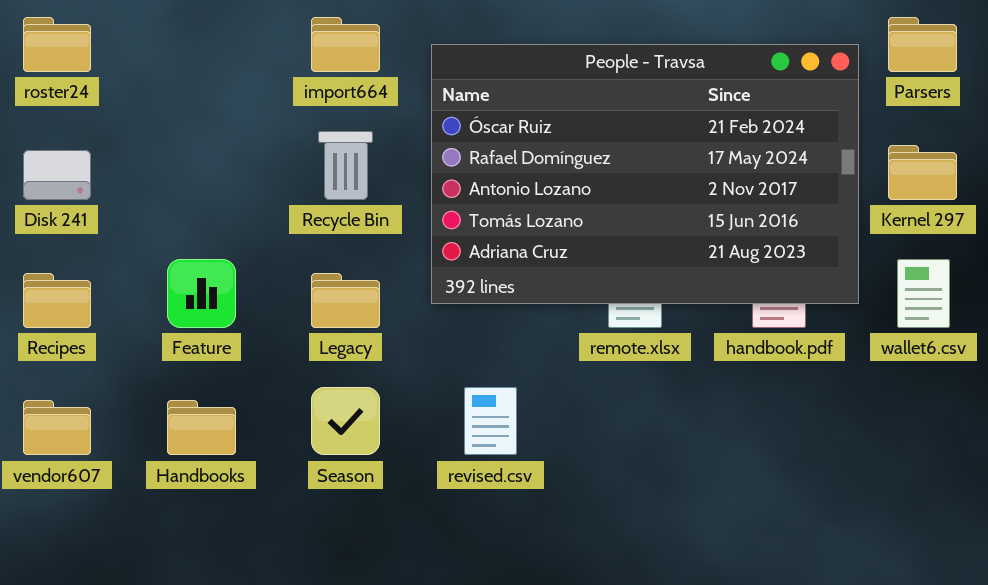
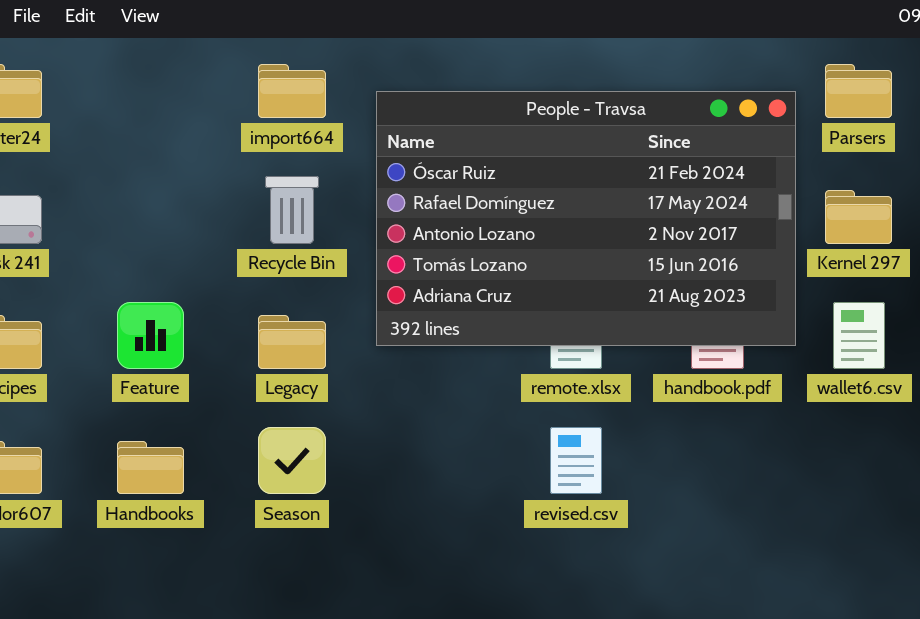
revised.csv: [464,387,517,455] -> [550,427,602,494], moved

